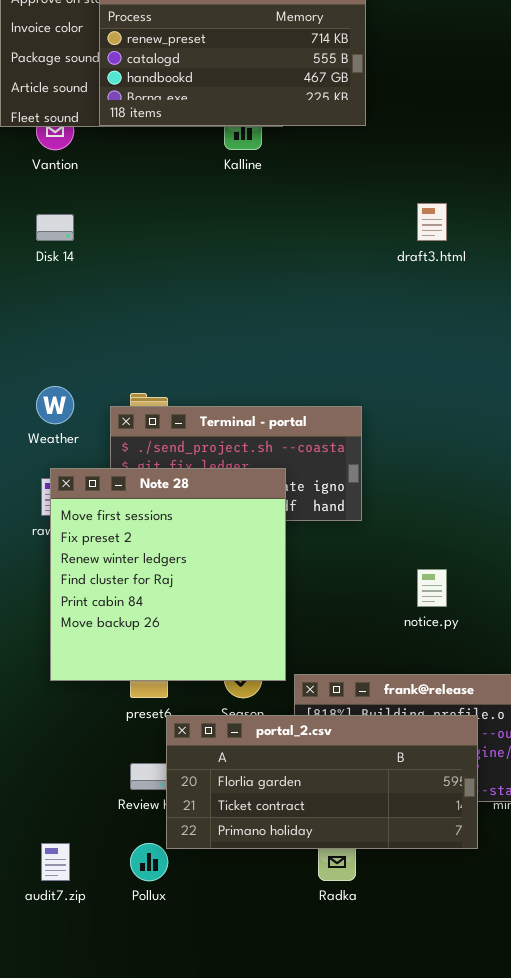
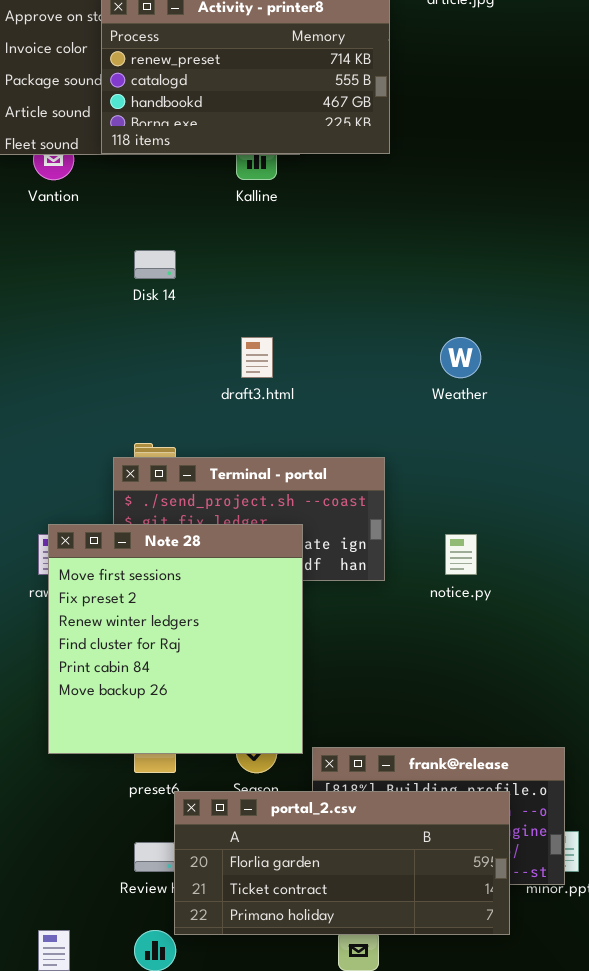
draft3.html: [417,203,447,241] -> [241,337,273,378], moved
Disk 14: [36,214,74,241] -> [134,250,176,279], moved
Weather: [36,386,74,424] -> [440,337,481,378], moved
notice.py: [417,569,447,607] -> [445,534,477,575], moved

